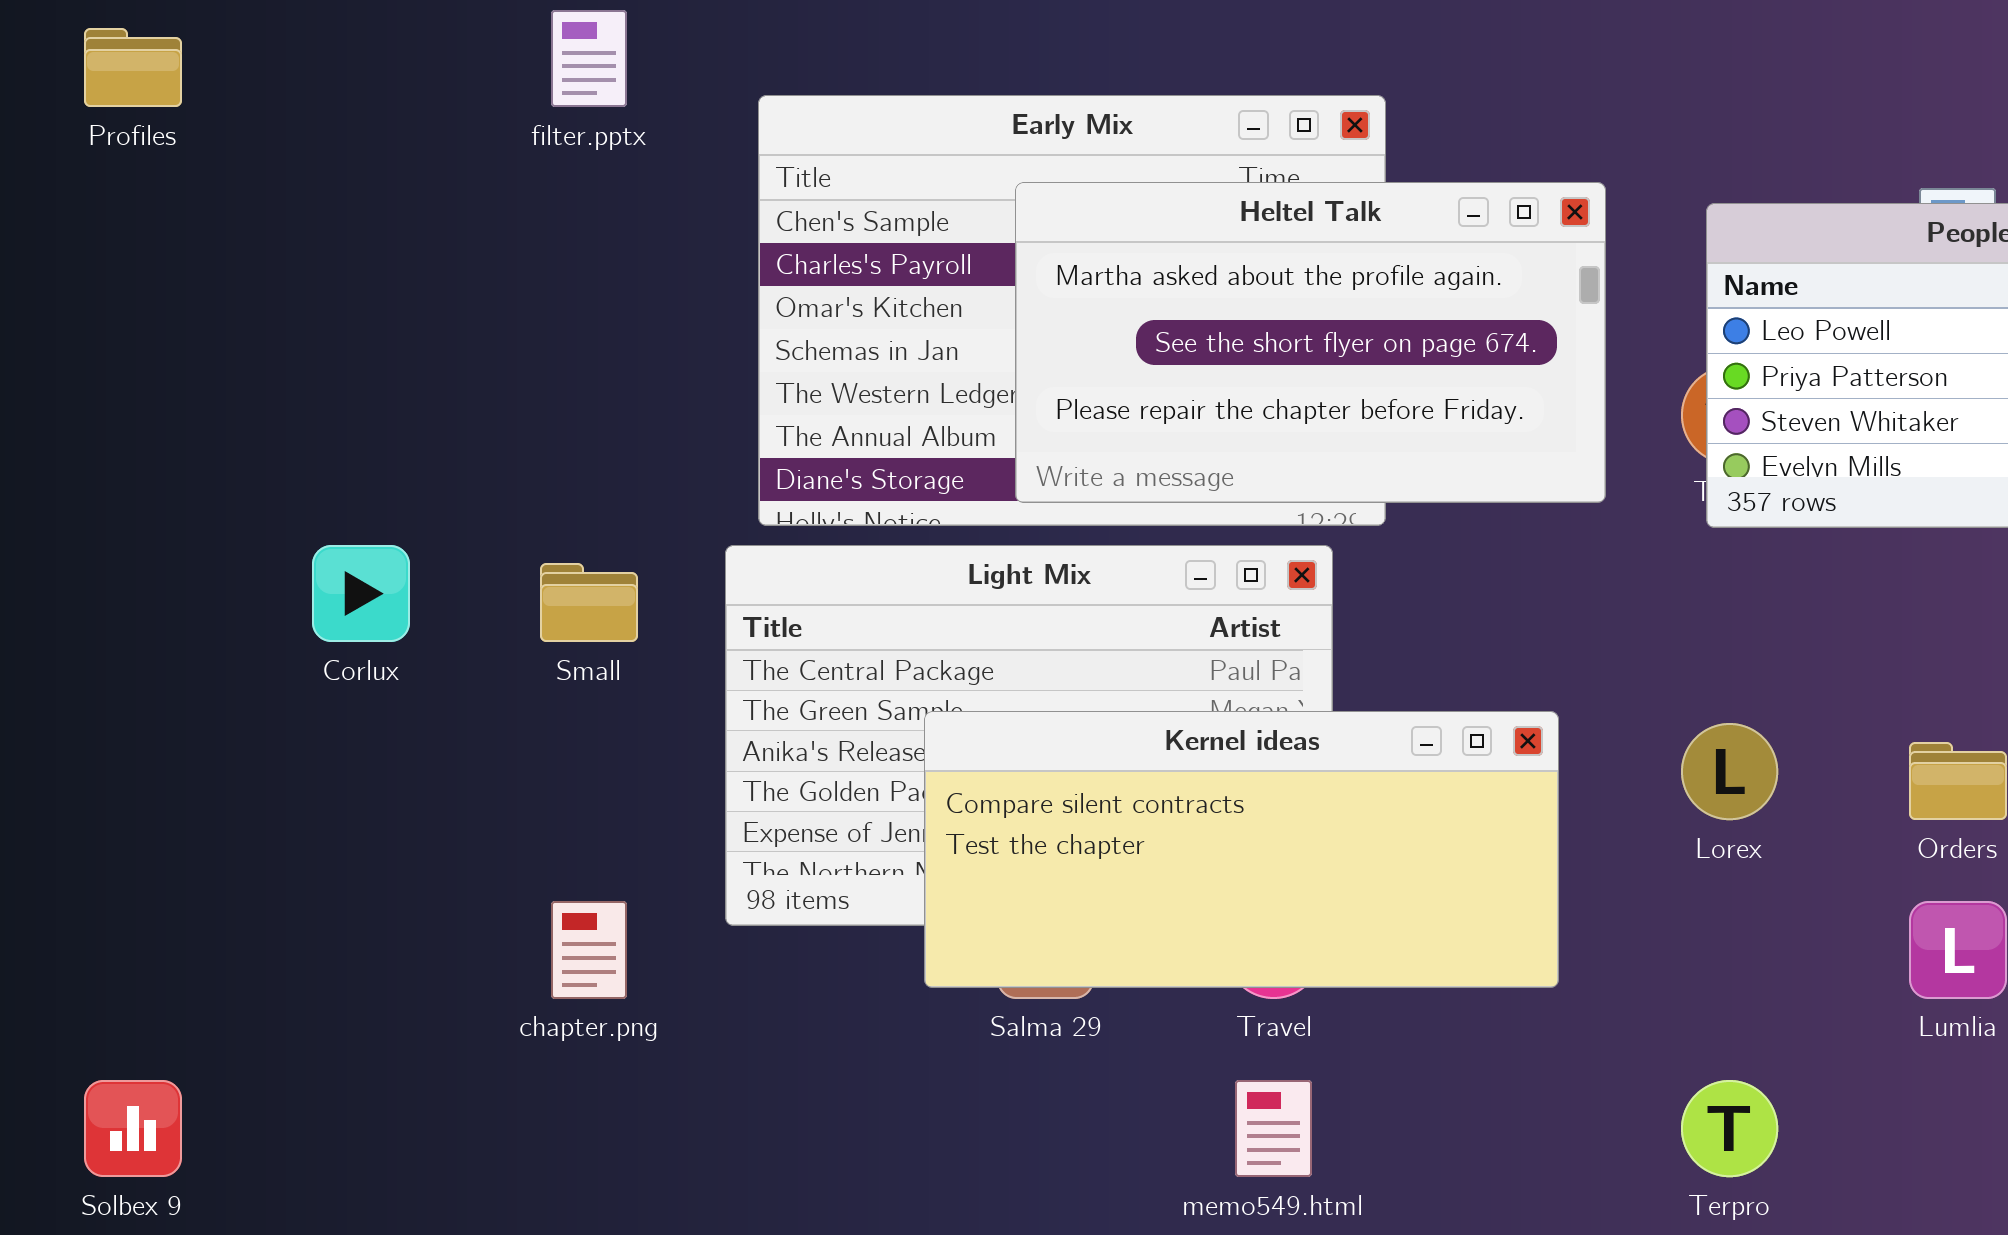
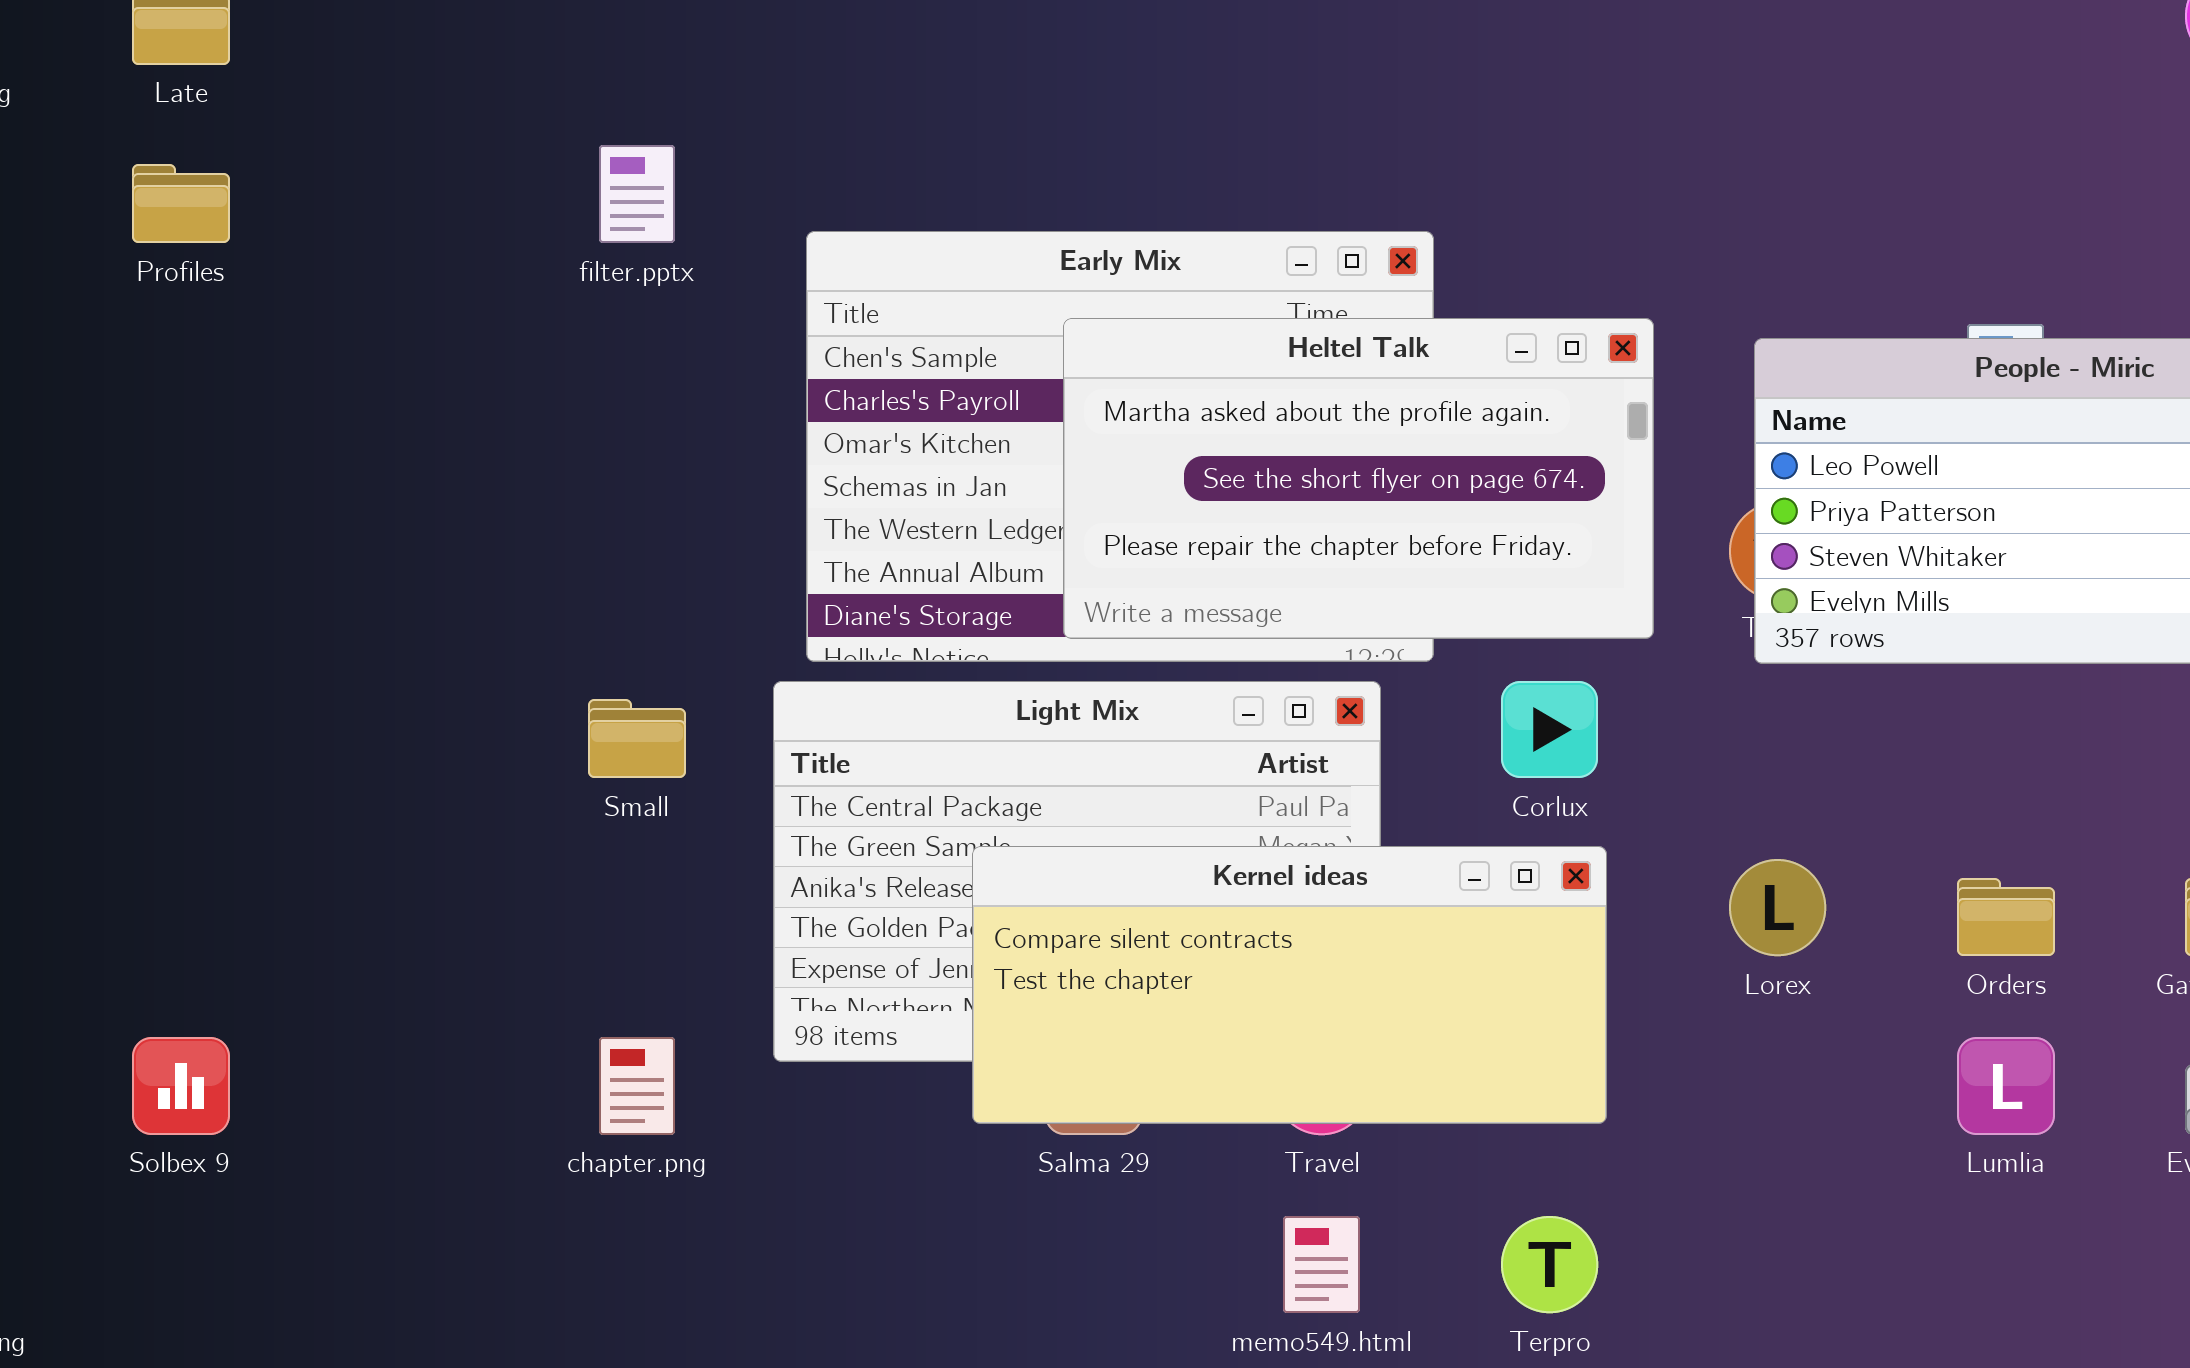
Corlux: [312,545,410,642] -> [1501,681,1598,778], moved
Solbex 9: [84,1080,182,1177] -> [132,1037,230,1135], moved
Terpro: [1681,1080,1778,1177] -> [1501,1216,1598,1313], moved

